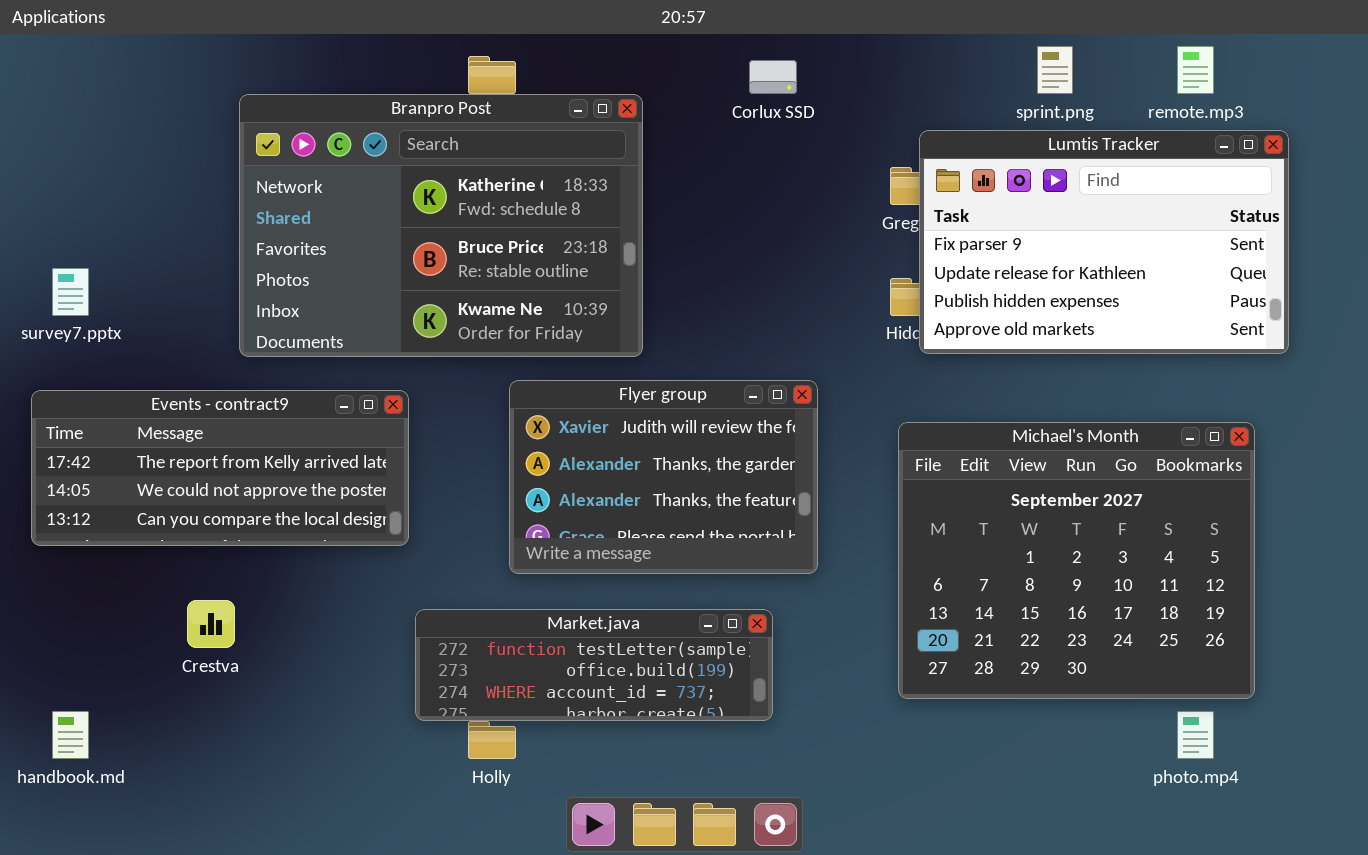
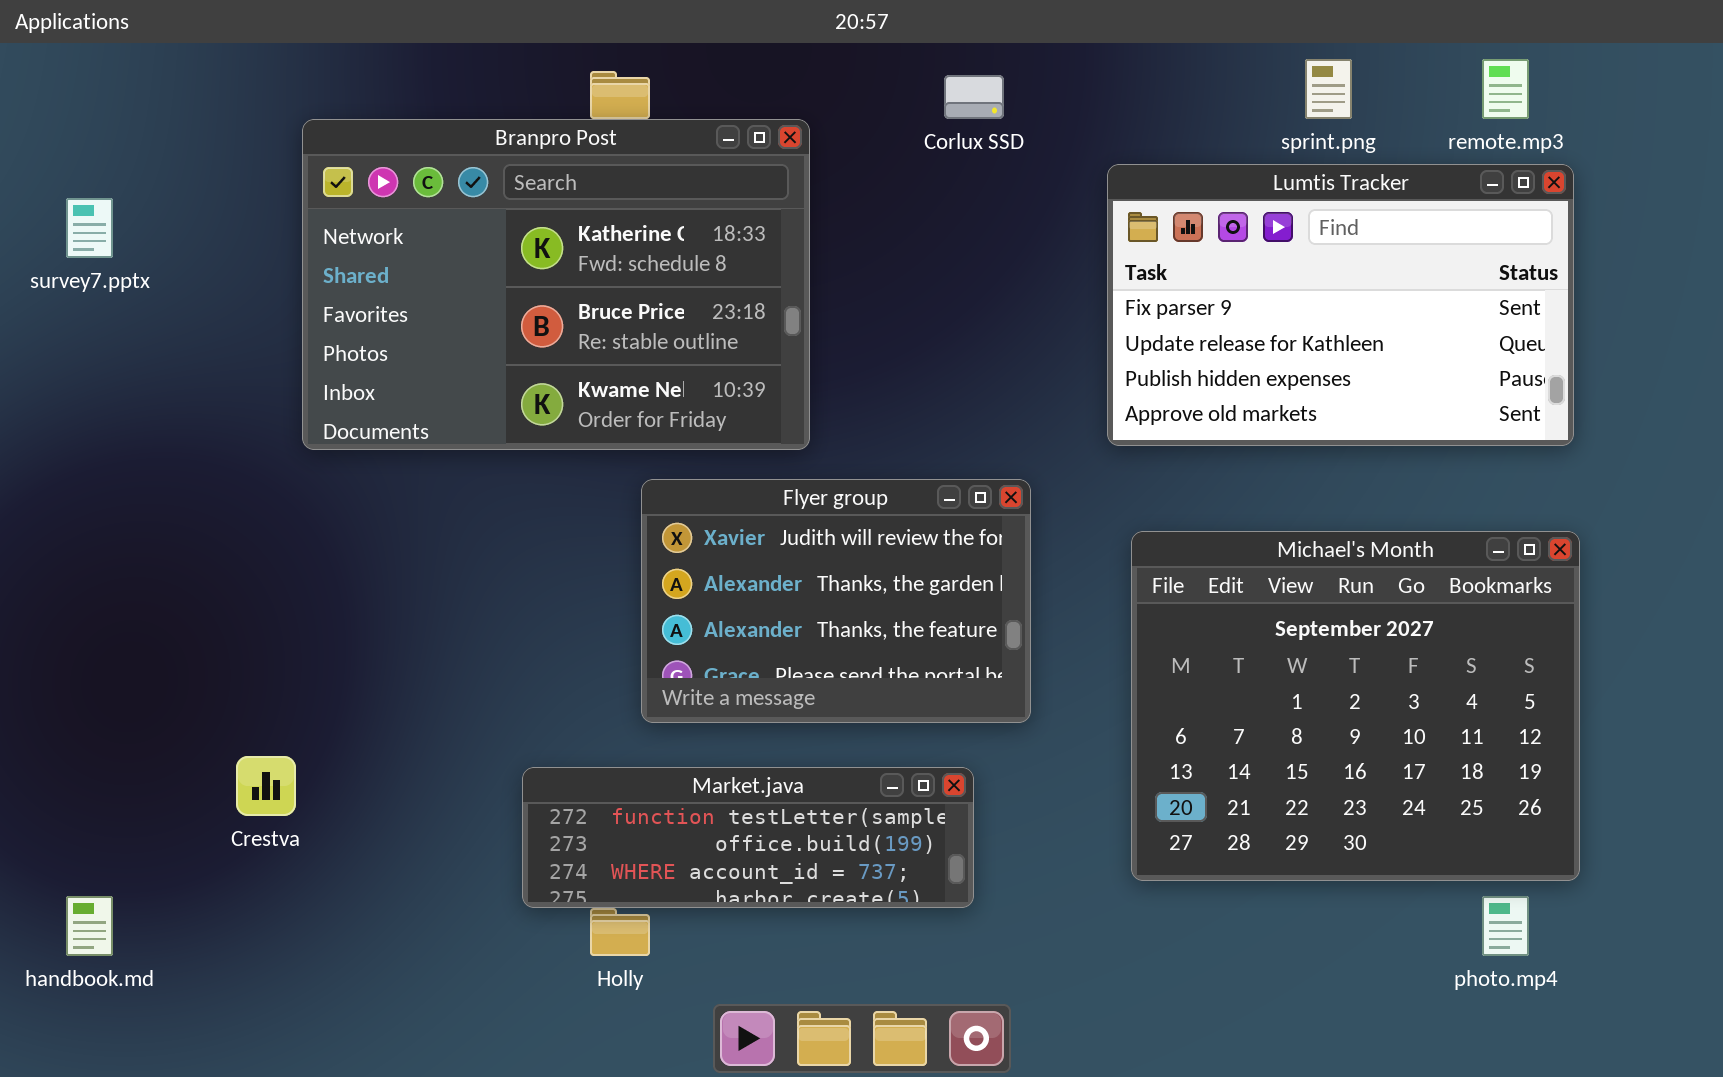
Lumtis Tracker: [919,130,1289,354] -> [1107,164,1574,446], moved
survey7.pptx: [52,268,89,316] -> [66,198,113,258], moved
Events - contract9: [31,390,409,546] -> none, closed

